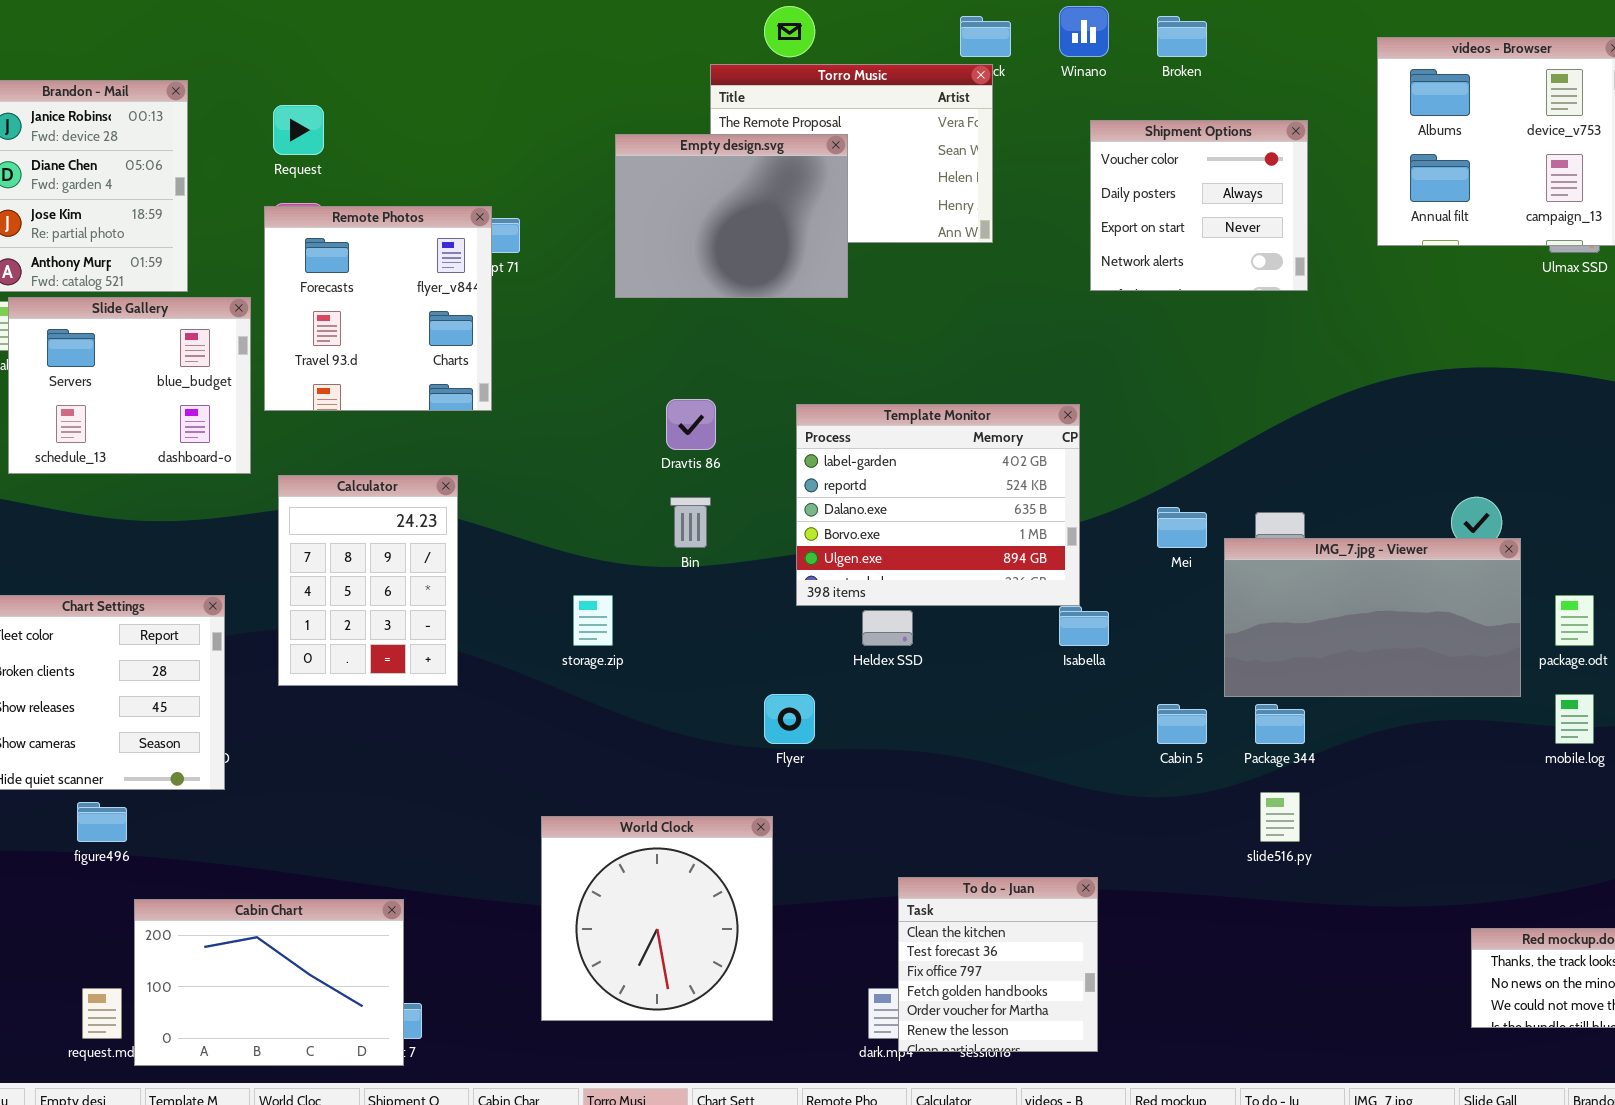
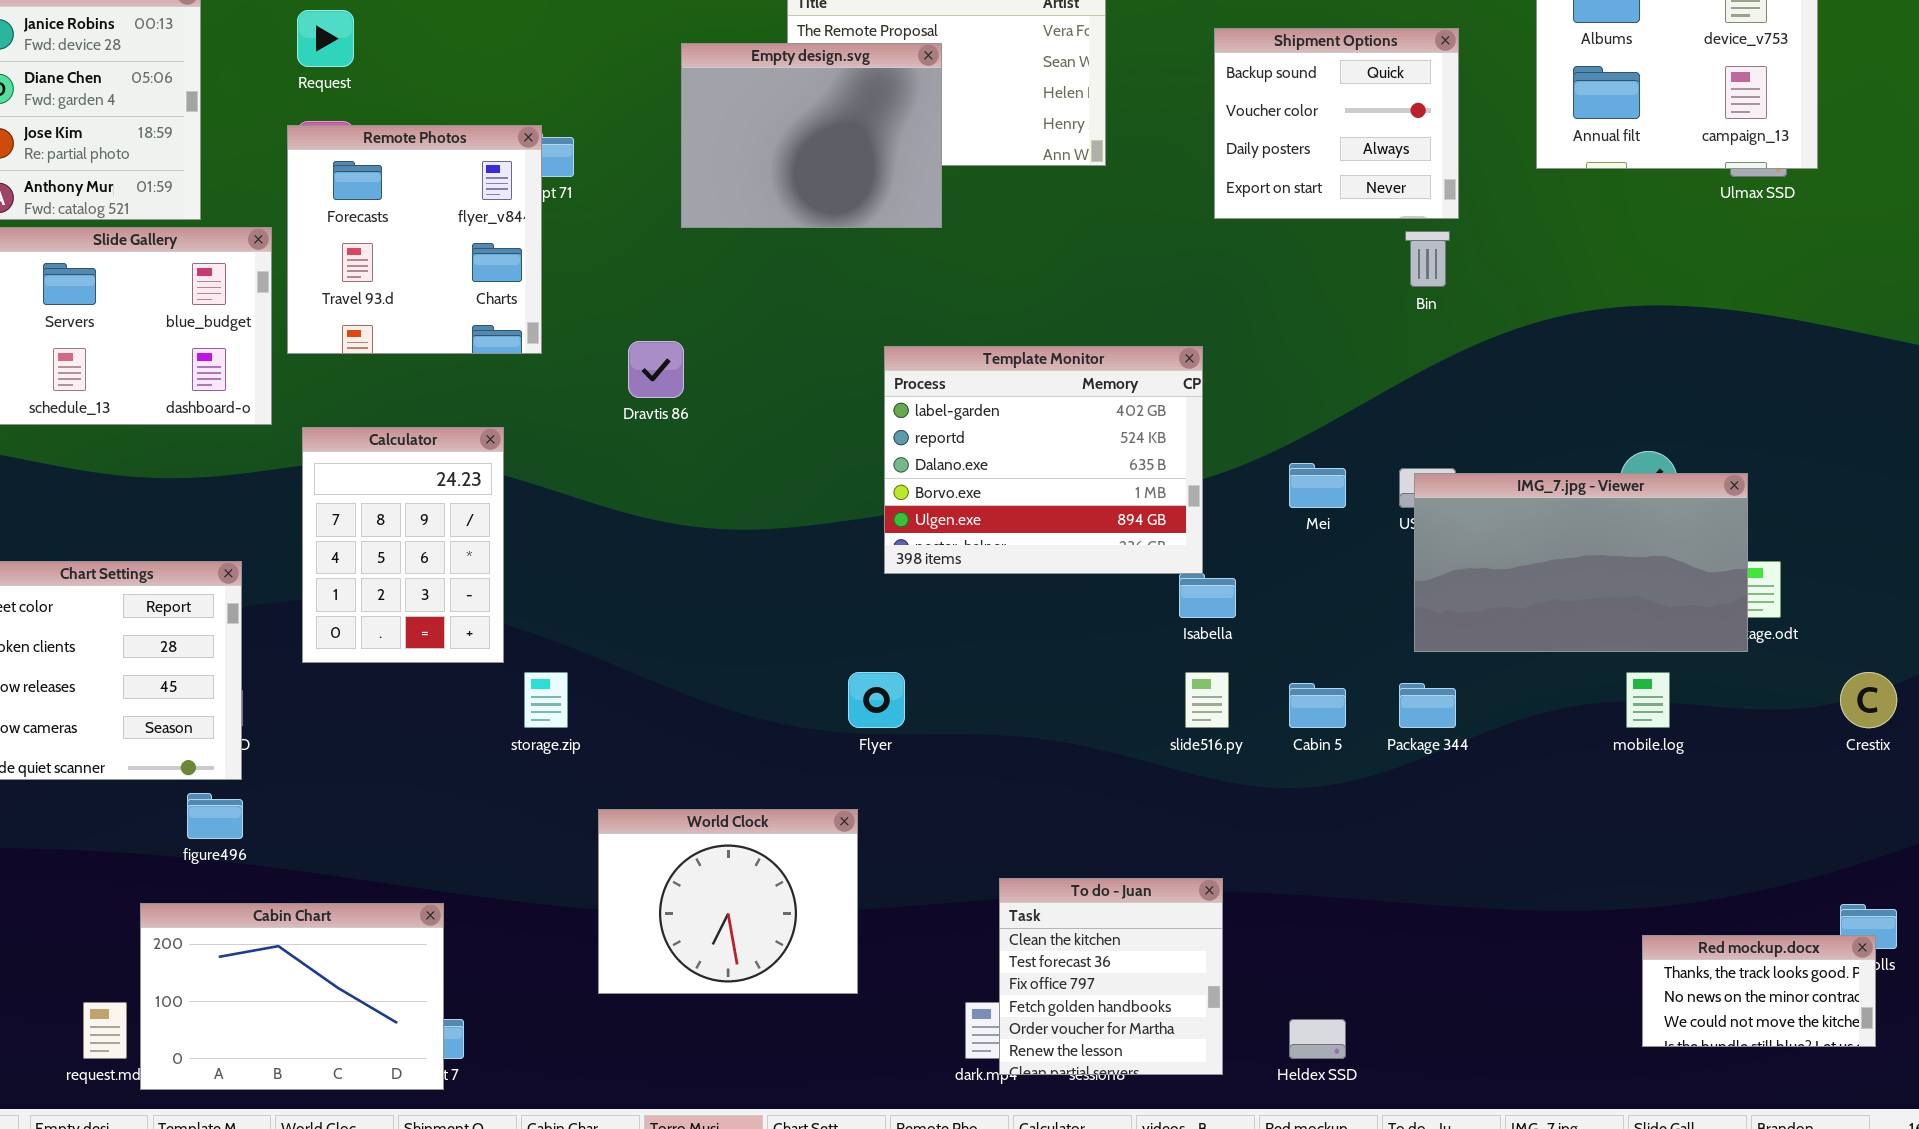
Shipment Options: [1090,120,1308,291] -> [1214,28,1459,219], scrolled up 1 row
Dravtis 86: [666,399,716,450] -> [628,341,684,398], moved
Bin: [670,497,711,548] -> [1405,231,1450,287], moved
IMG_7.jpg - Viewer: [1224,538,1521,697] -> [1414,473,1748,652], moved
storage.zip: [573,595,613,646] -> [524,672,568,728], moved
Heldex SSD: [862,610,913,646] -> [1289,1019,1346,1059], moved
mobile.log: [1555,694,1594,744] -> [1626,672,1670,728], moved
slide516.py: [1260,792,1300,842] -> [1185,672,1229,728], moved
figure496: [77,802,127,842] -> [187,793,243,839], moved
World Clock: [541,816,773,1021] -> [598,809,858,994], resized

